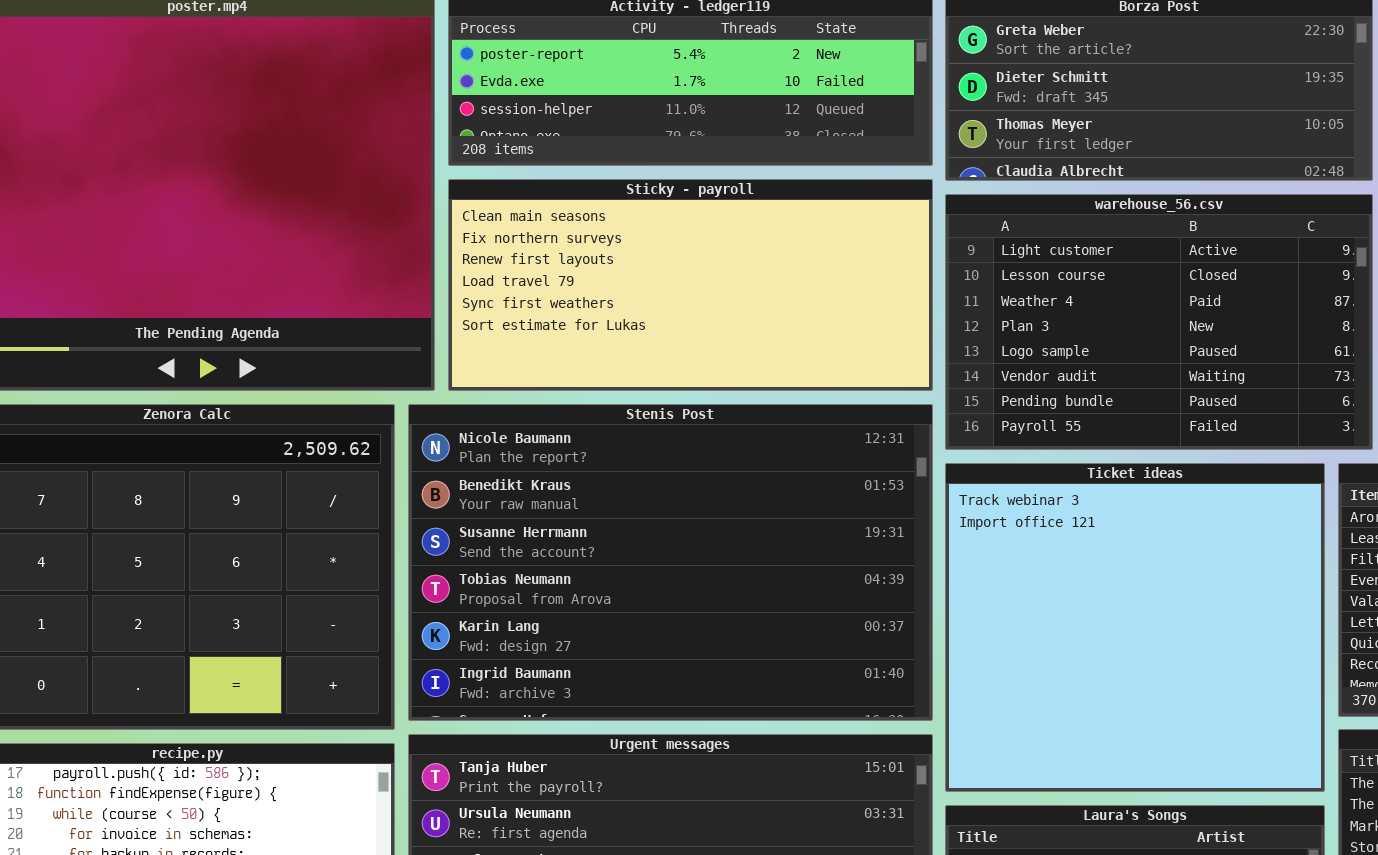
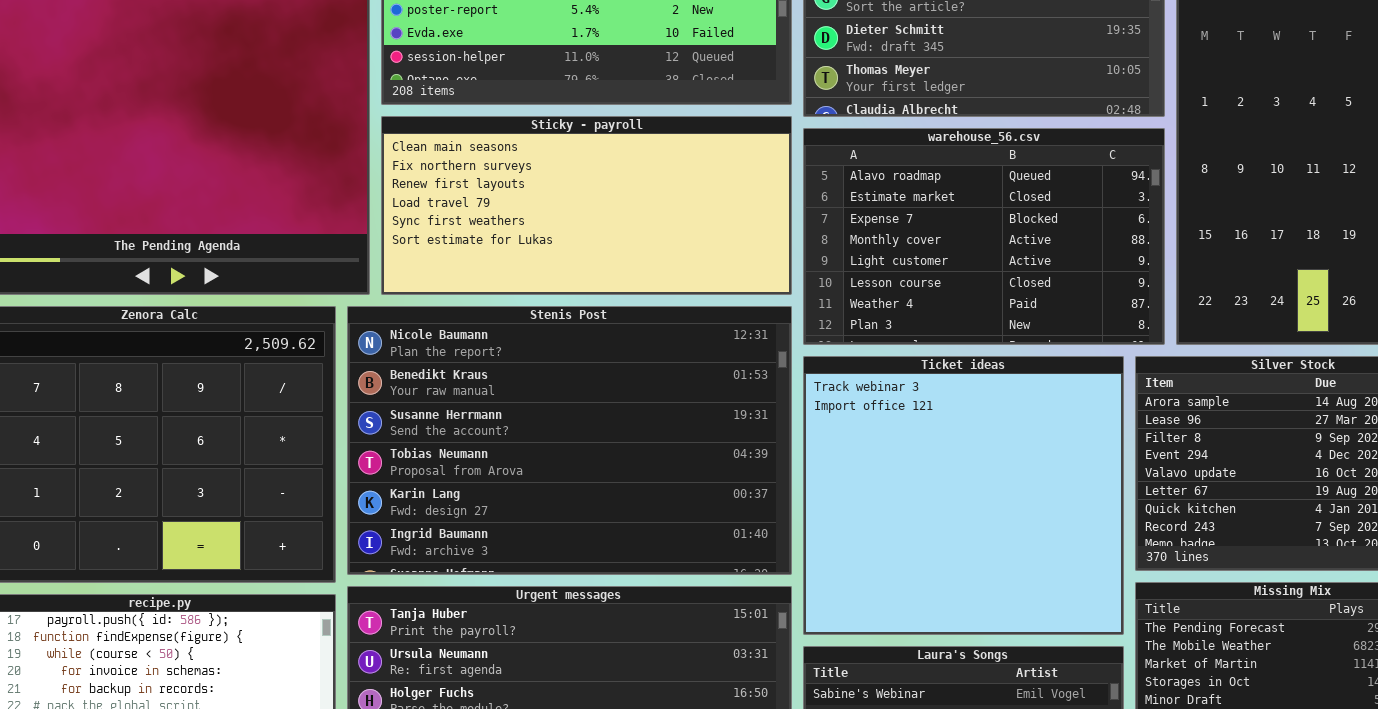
warehouse_56.csv: [945,194,1373,450] -> [803,128,1165,345], scrolled up 4 rows

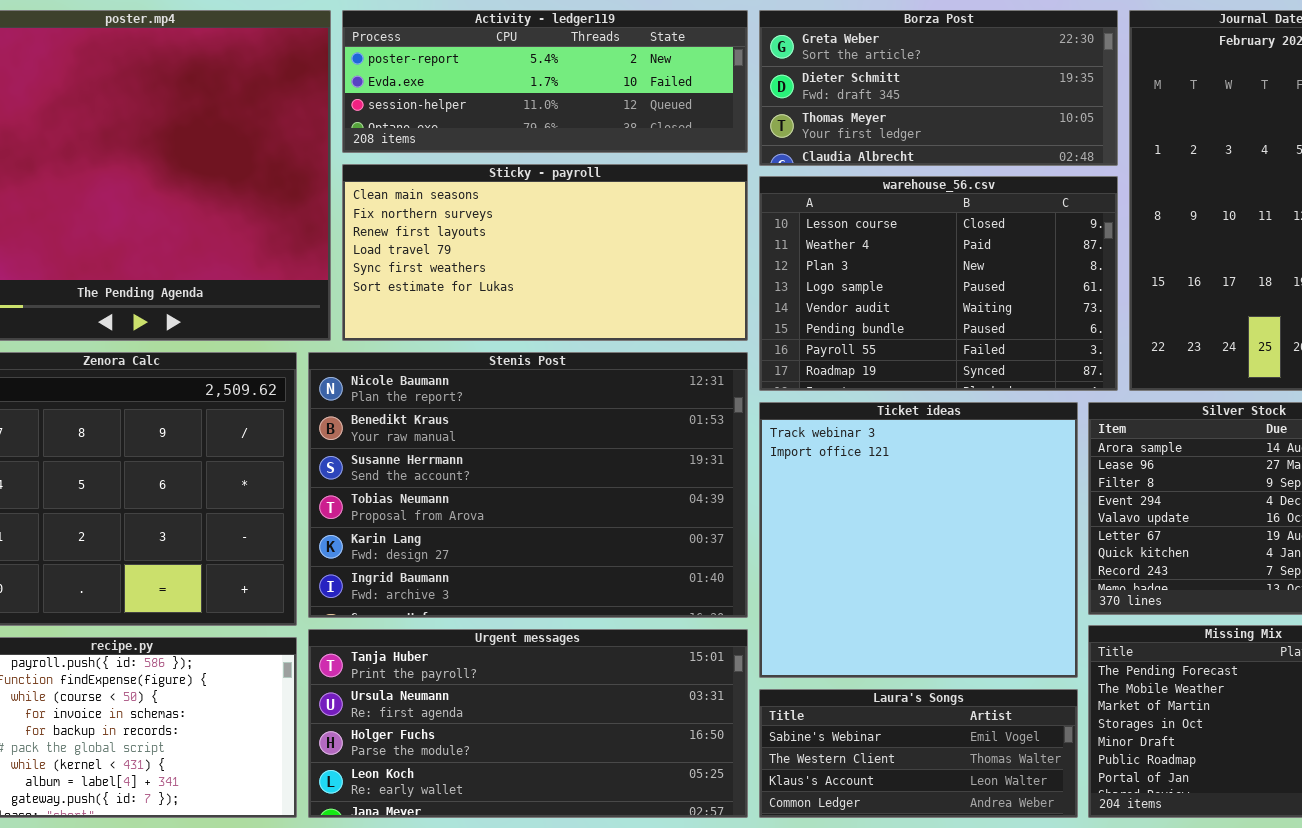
warehouse_56.csv: [803,128,1165,345] -> [759,176,1118,391], scrolled down 5 rows

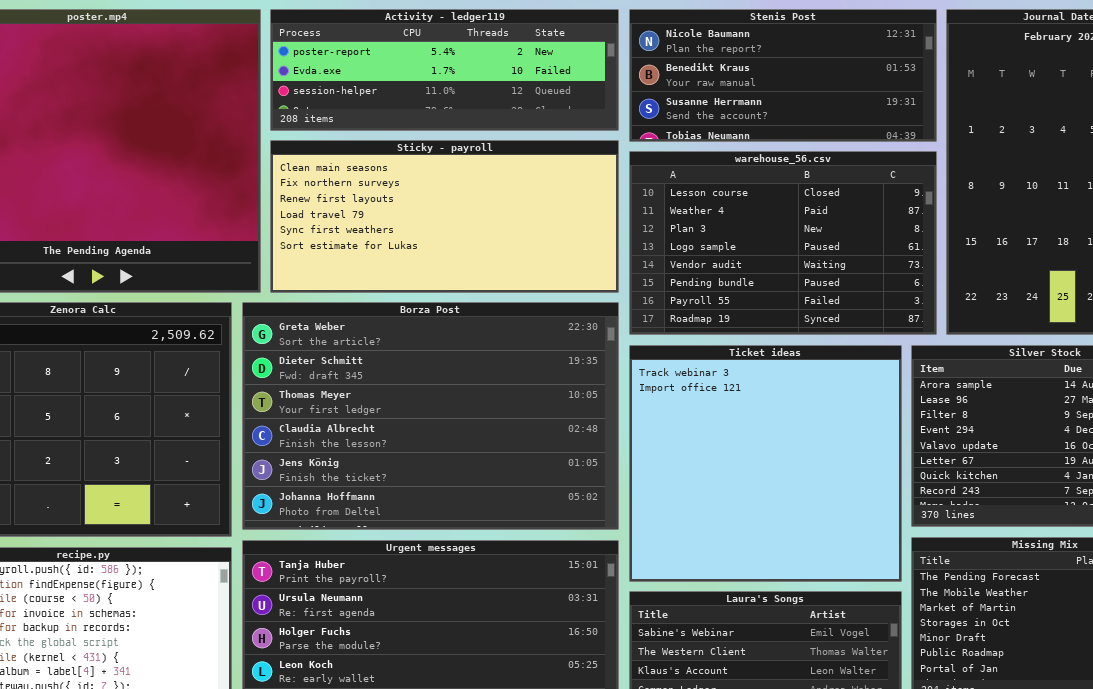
Borza Post: [759,10,1118,166] -> [242,302,619,530], moved, resized
Stenis Post: [308,352,748,618] -> [629,9,937,142], moved, resized

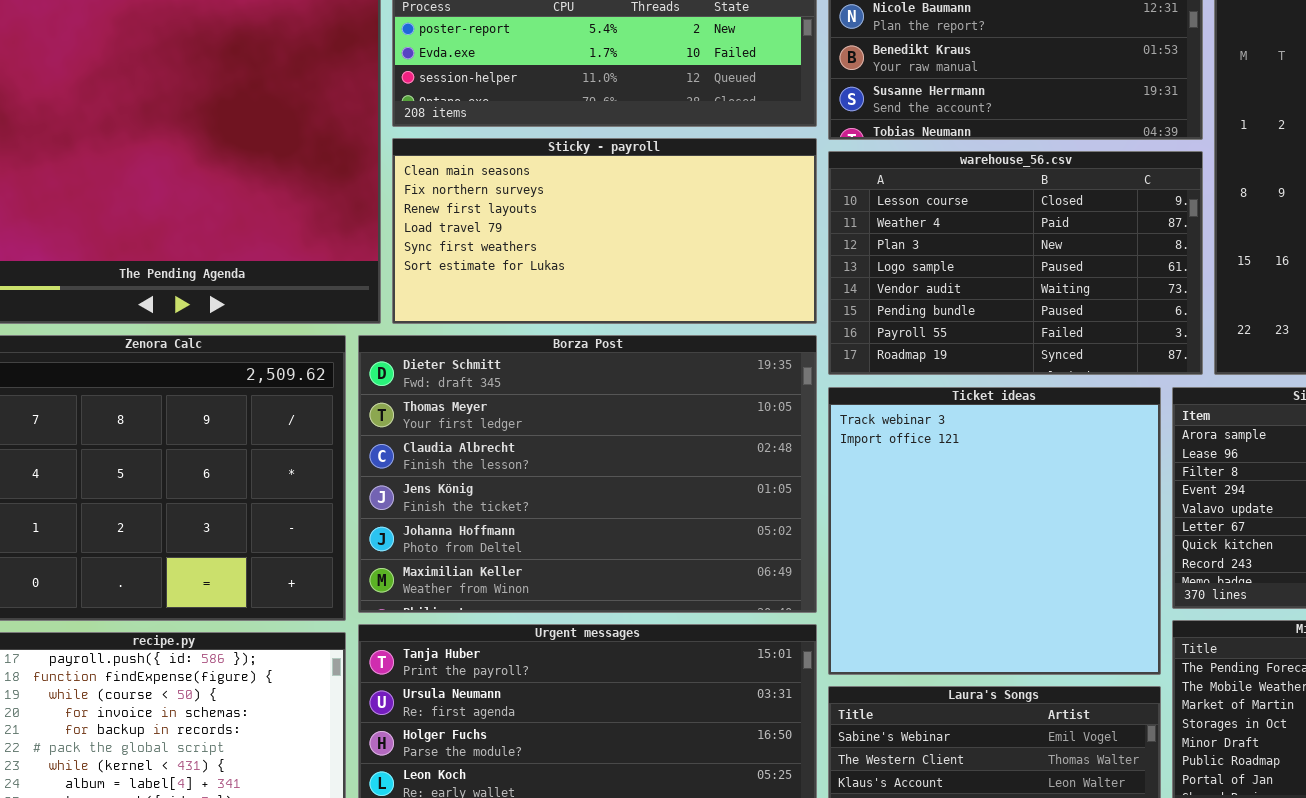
Borza Post: [242,302,619,530] -> [358,335,817,613], scrolled down 1 row

